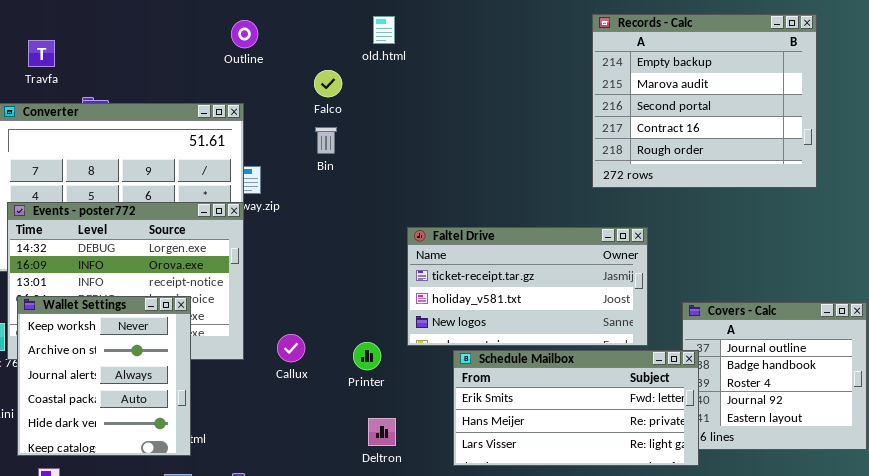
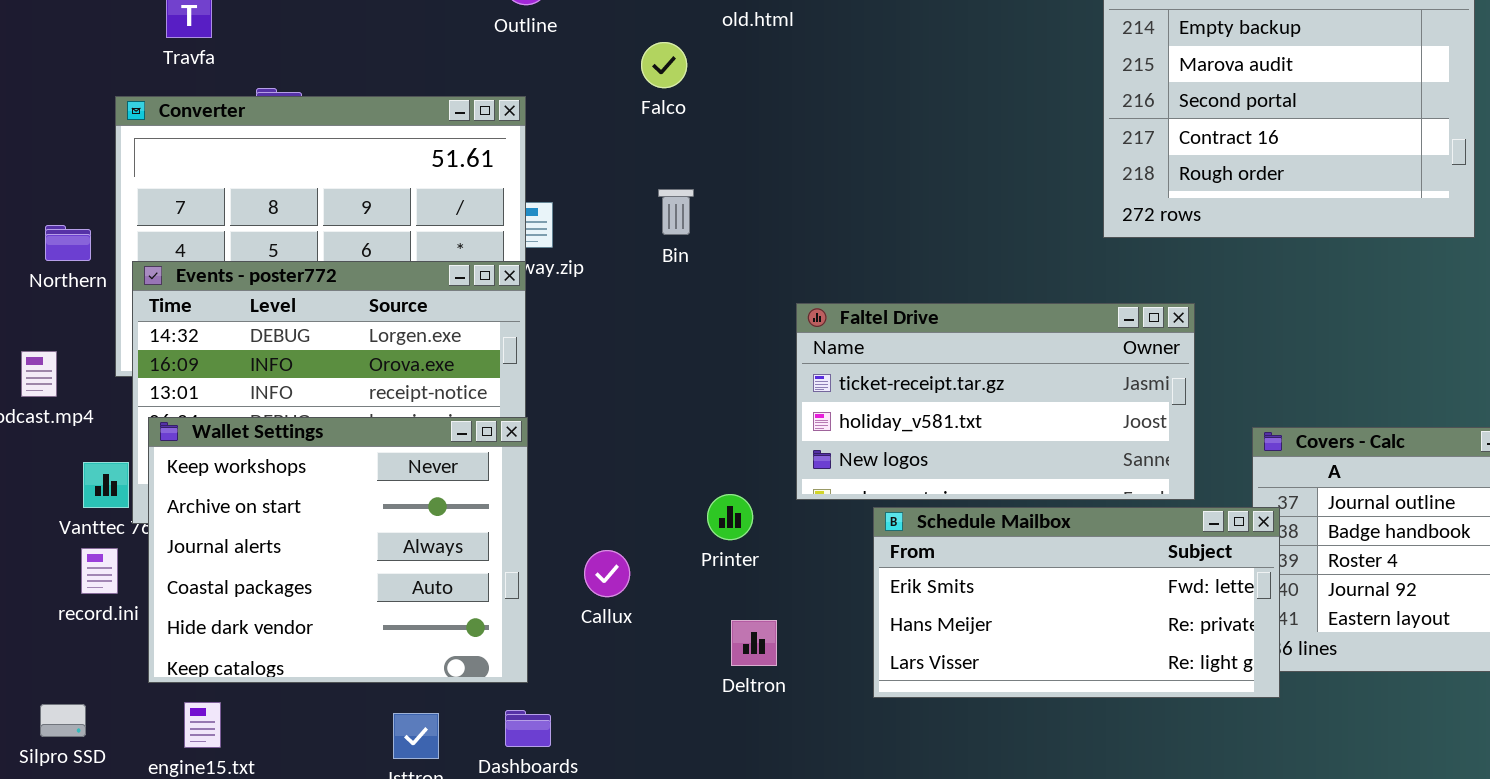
Bin: [315,127,337,154] -> [658,189,694,235], moved
Wallet Settings: [17,296,191,456] -> [148,417,528,683], resized
Callux: [277,334,305,362] -> [584,550,630,597], moved

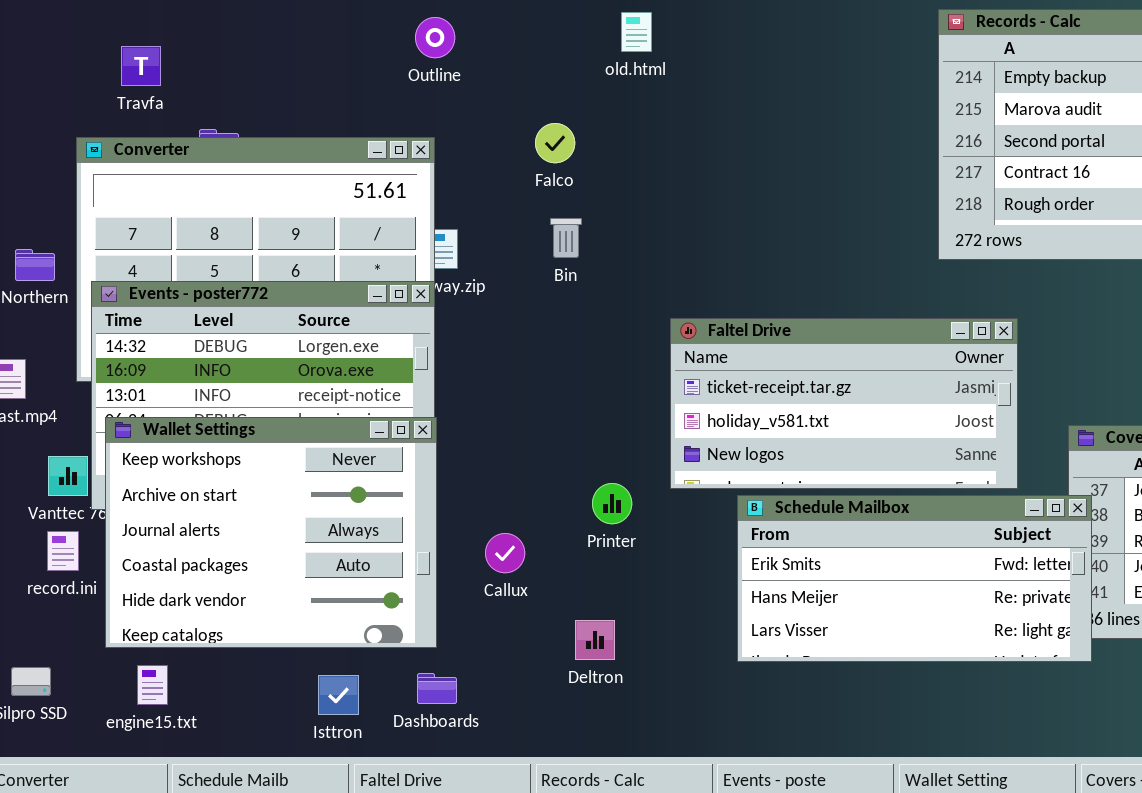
Falco: [641,42,687,88] -> [535,123,575,163], moved
Deltron: [731,620,777,666] -> [575,620,615,660], moved

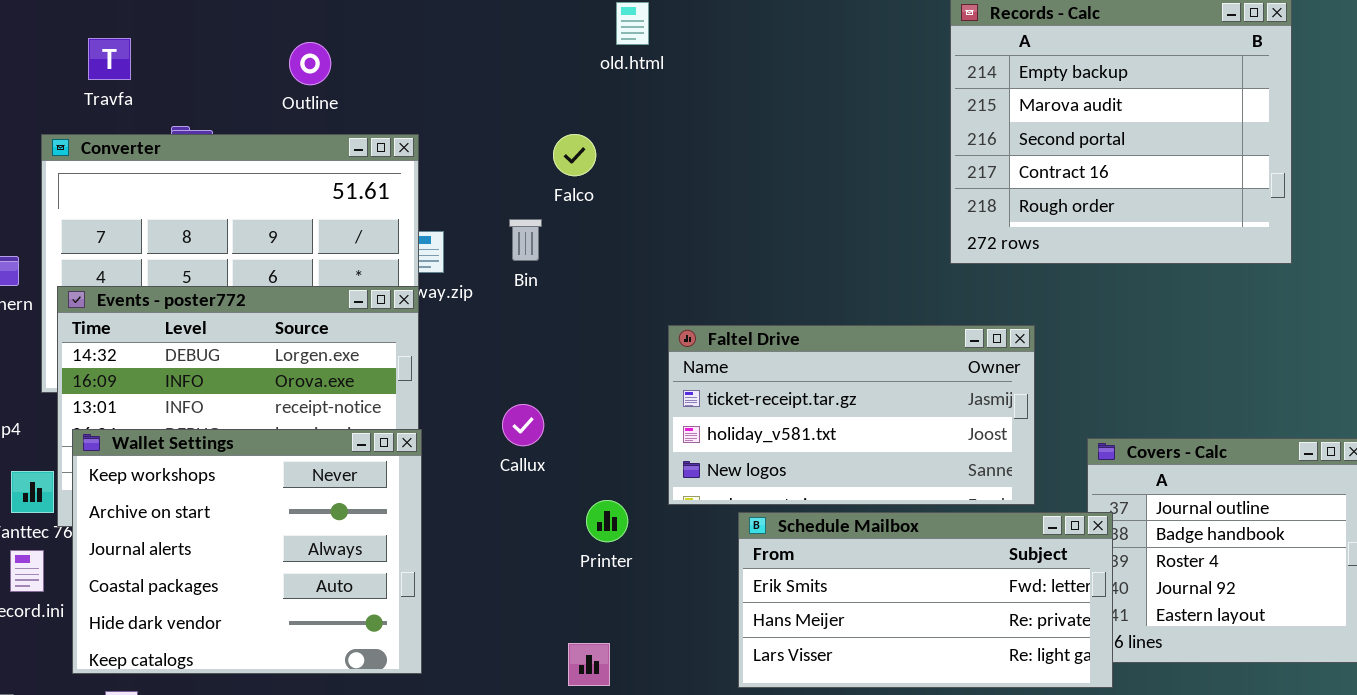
Outline: [415,17,455,58] -> [289,42,331,85], moved
Falco: [535,123,575,163] -> [553,134,596,176], moved
Bin: [550,218,582,258] -> [509,219,542,261], moved
Callux: [485,533,525,573] -> [502,404,544,446], moved

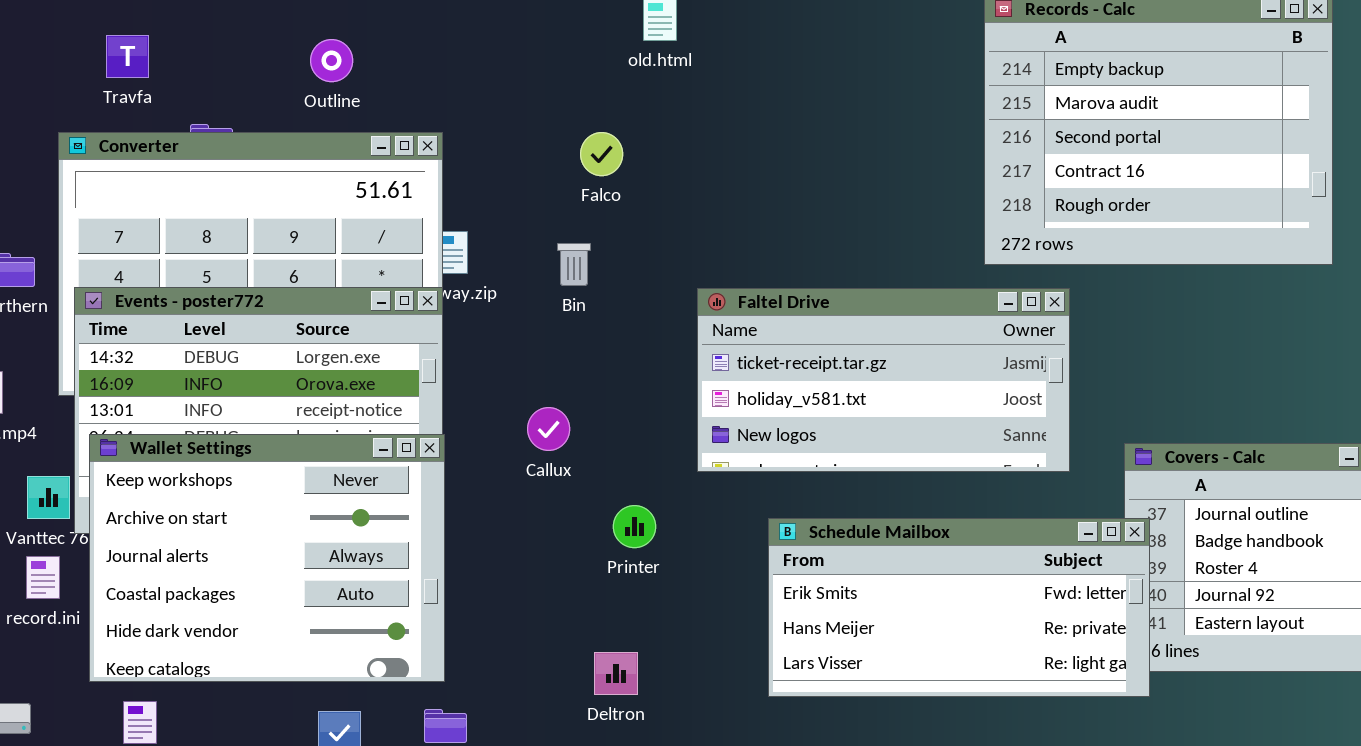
Bin: [509,219,542,261] -> [557,243,591,286], moved
Faltel Drive: [668,325,1035,505] -> [697,288,1070,472], moved

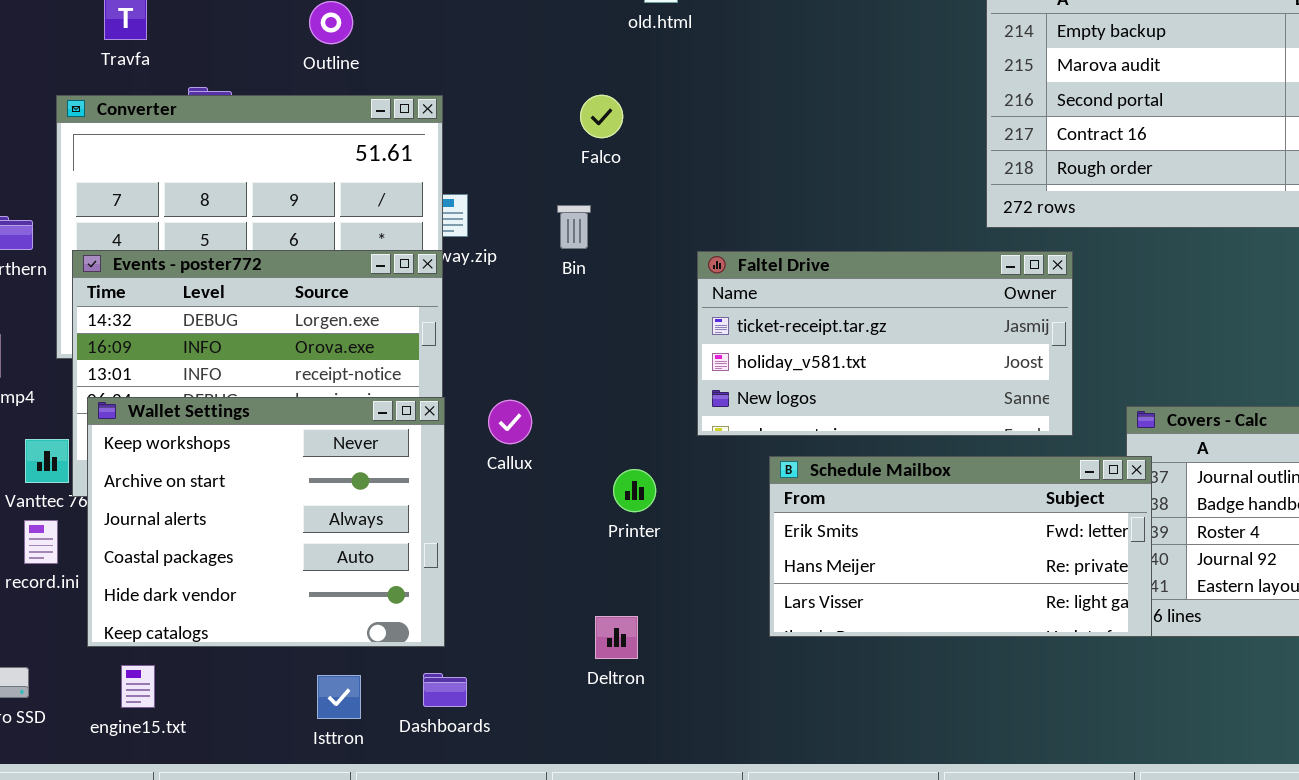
Callux: [527,407,570,451] -> [488,400,532,444], moved
Schedule Mailbox: [768,518,1150,697] -> [769,456,1152,637], moved

